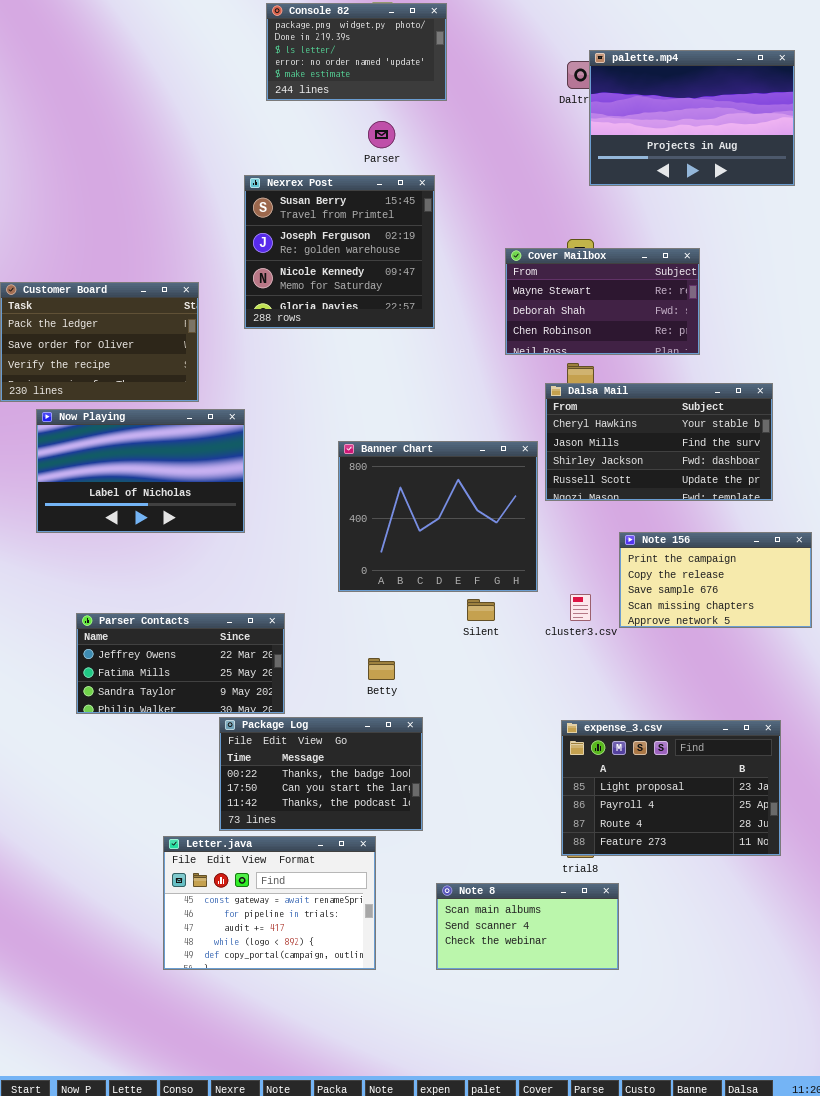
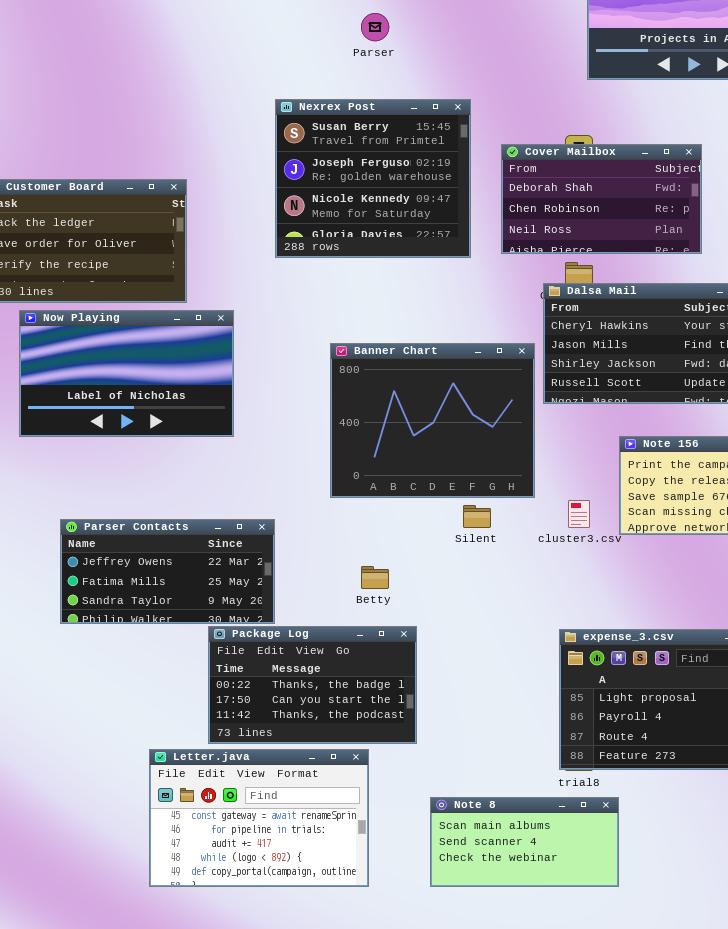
Nexrex Post: [244,175,435,329] -> [275,99,471,258], moved
Cover Mailbox: [505,248,700,355] -> [501,144,702,254], scrolled down 1 row

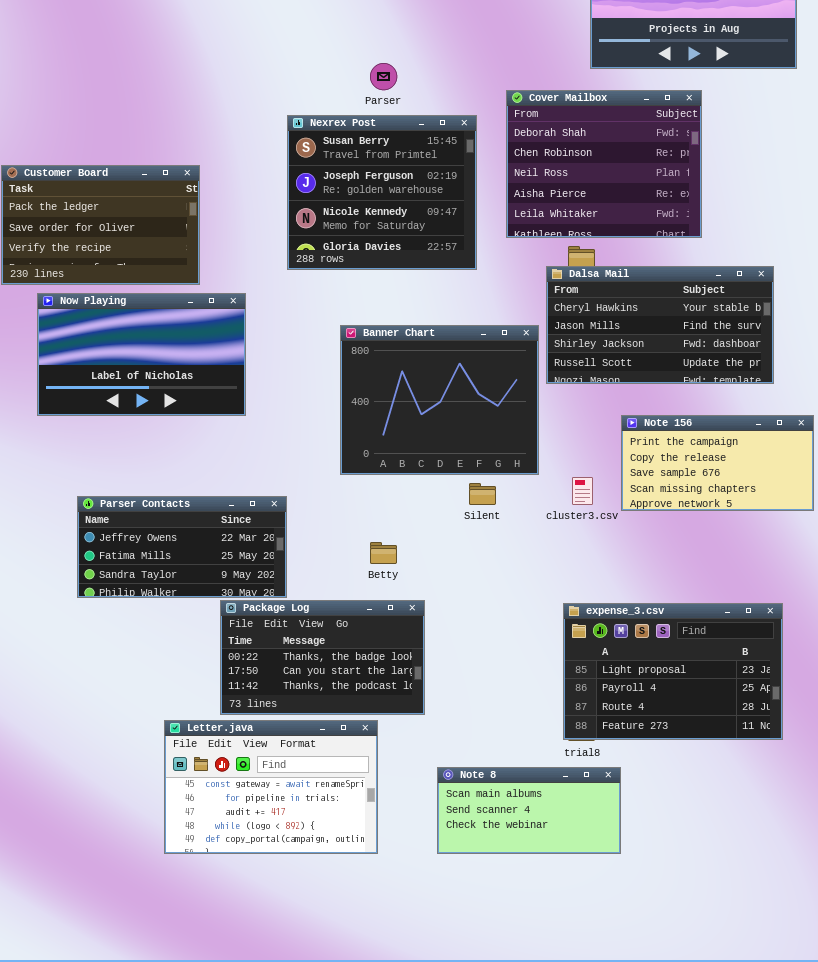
Parser: [361,13,389,41] -> [370,63,397,90], moved
Nexrex Post: [275,99,471,258] -> [287,115,477,270], moved
Cover Mailbox: [501,144,702,254] -> [506,90,702,238], resized

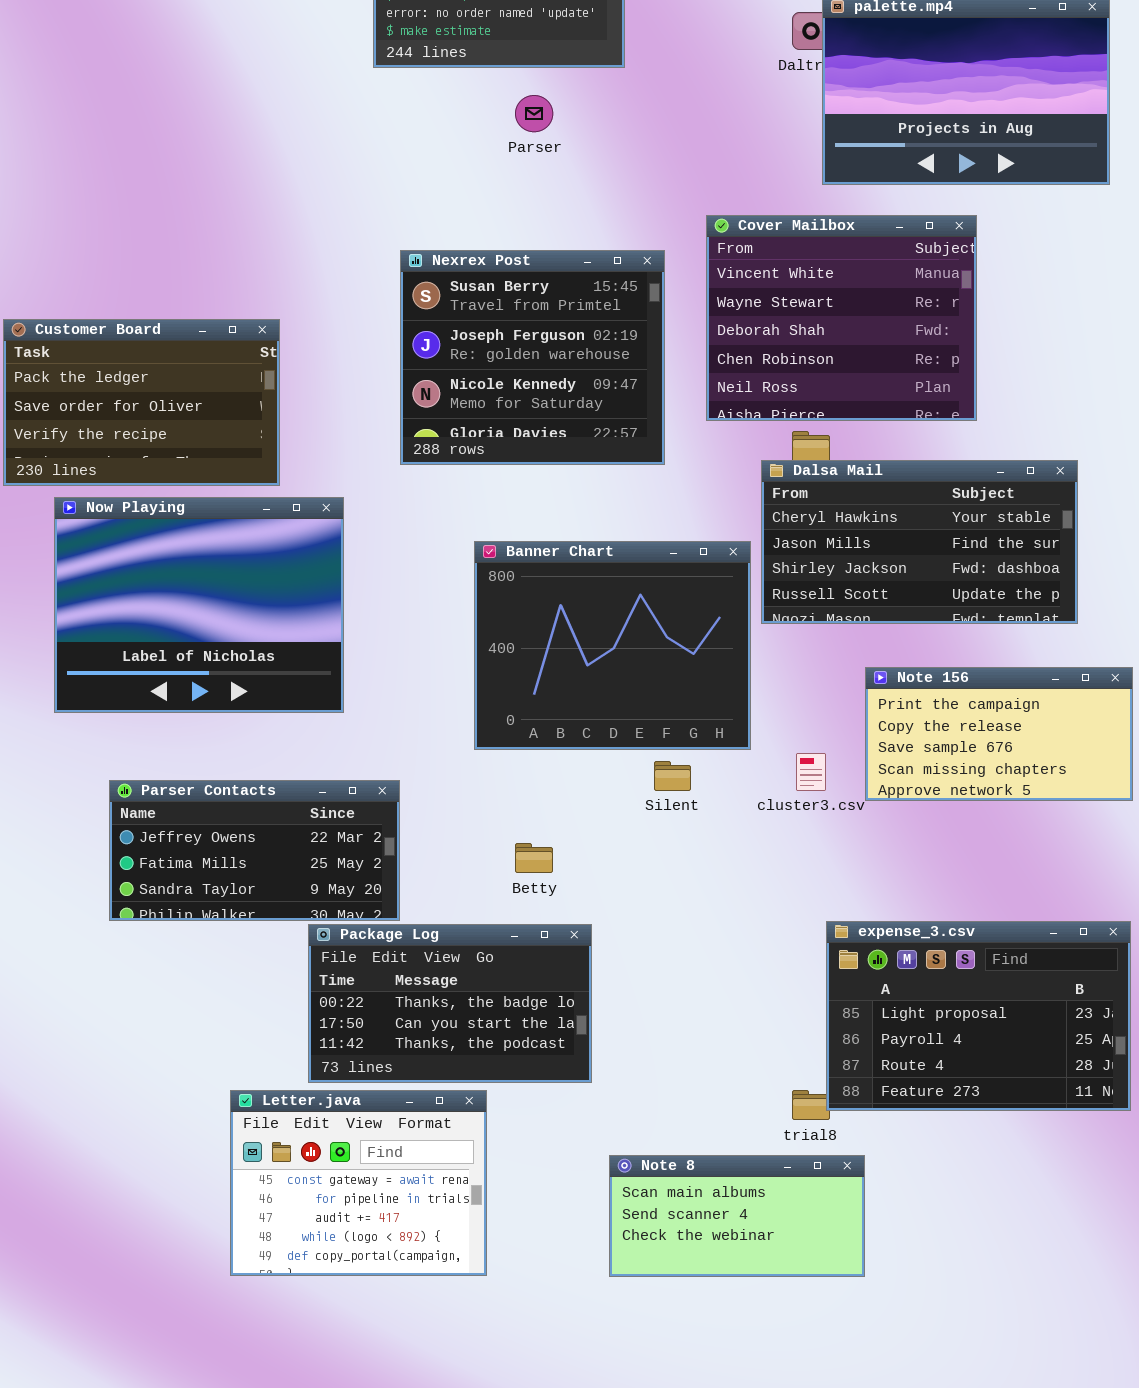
Parser: [370,63,397,90] -> [515,95,553,132], moved
Cover Mailbox: [506,90,702,238] -> [706,215,977,421], scrolled up 2 rows
Now Playing: [37,293,246,416] -> [54,497,344,713], resized
expense_3.csv: [563,603,783,740] -> [826,921,1131,1111], moved
Letter.java: [164,720,378,854] -> [230,1090,487,1276], resized

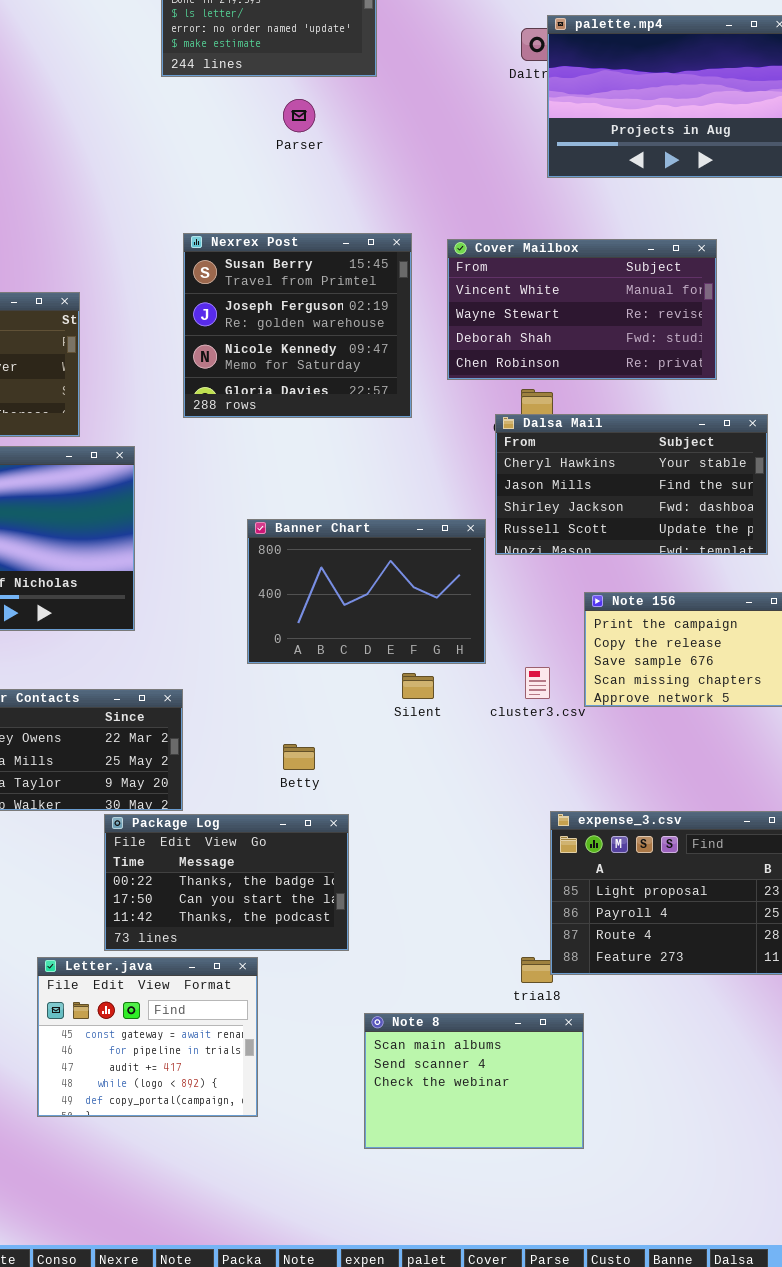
Cover Mailbox: [706,215,977,421] -> [447,239,717,380], resized
Banner Chart: [474,541,751,750] -> [247,519,486,664], resized
Note 8: [609,1155,865,1277] -> [364,1013,584,1149], resized

